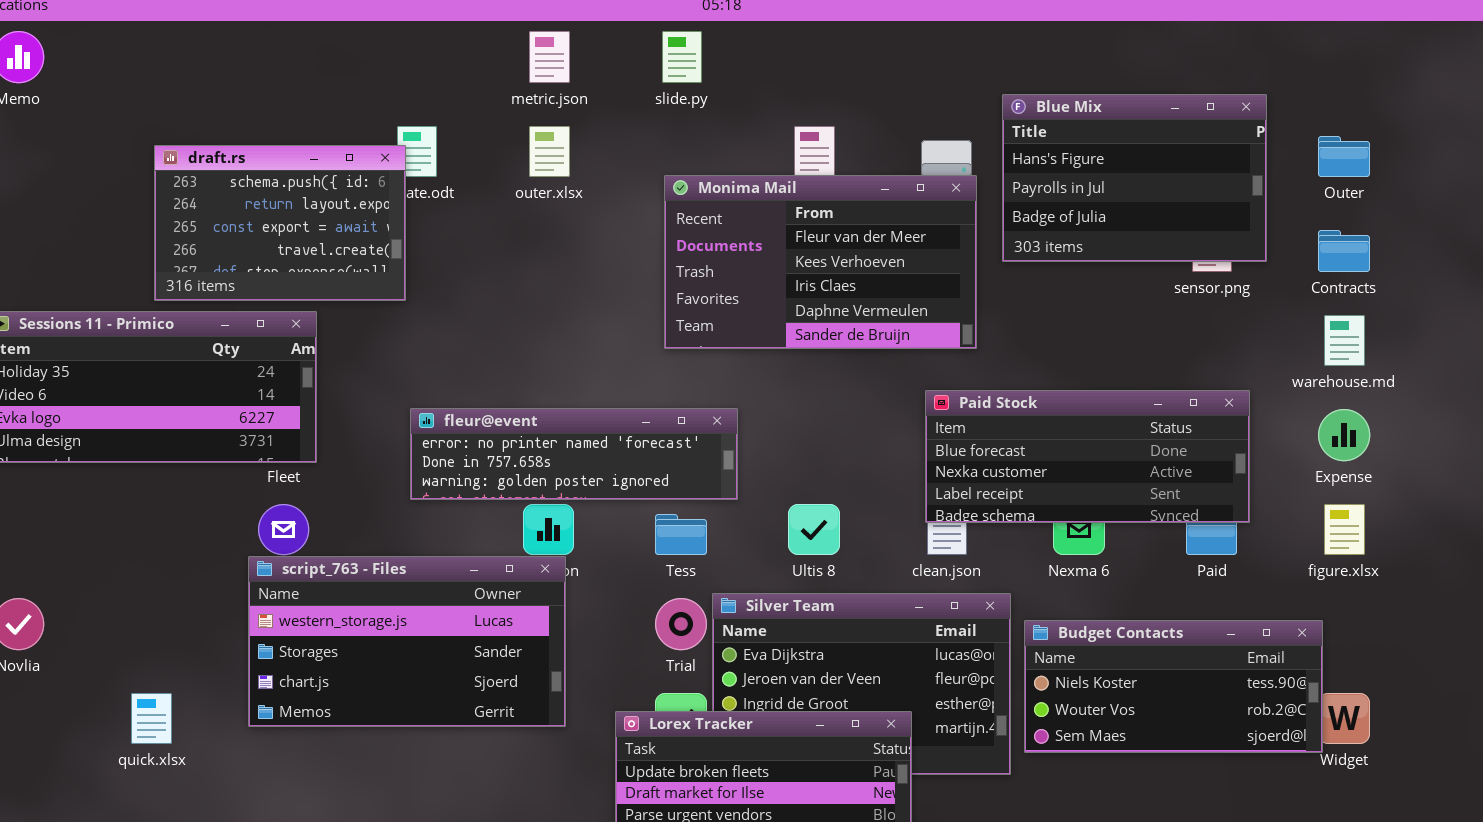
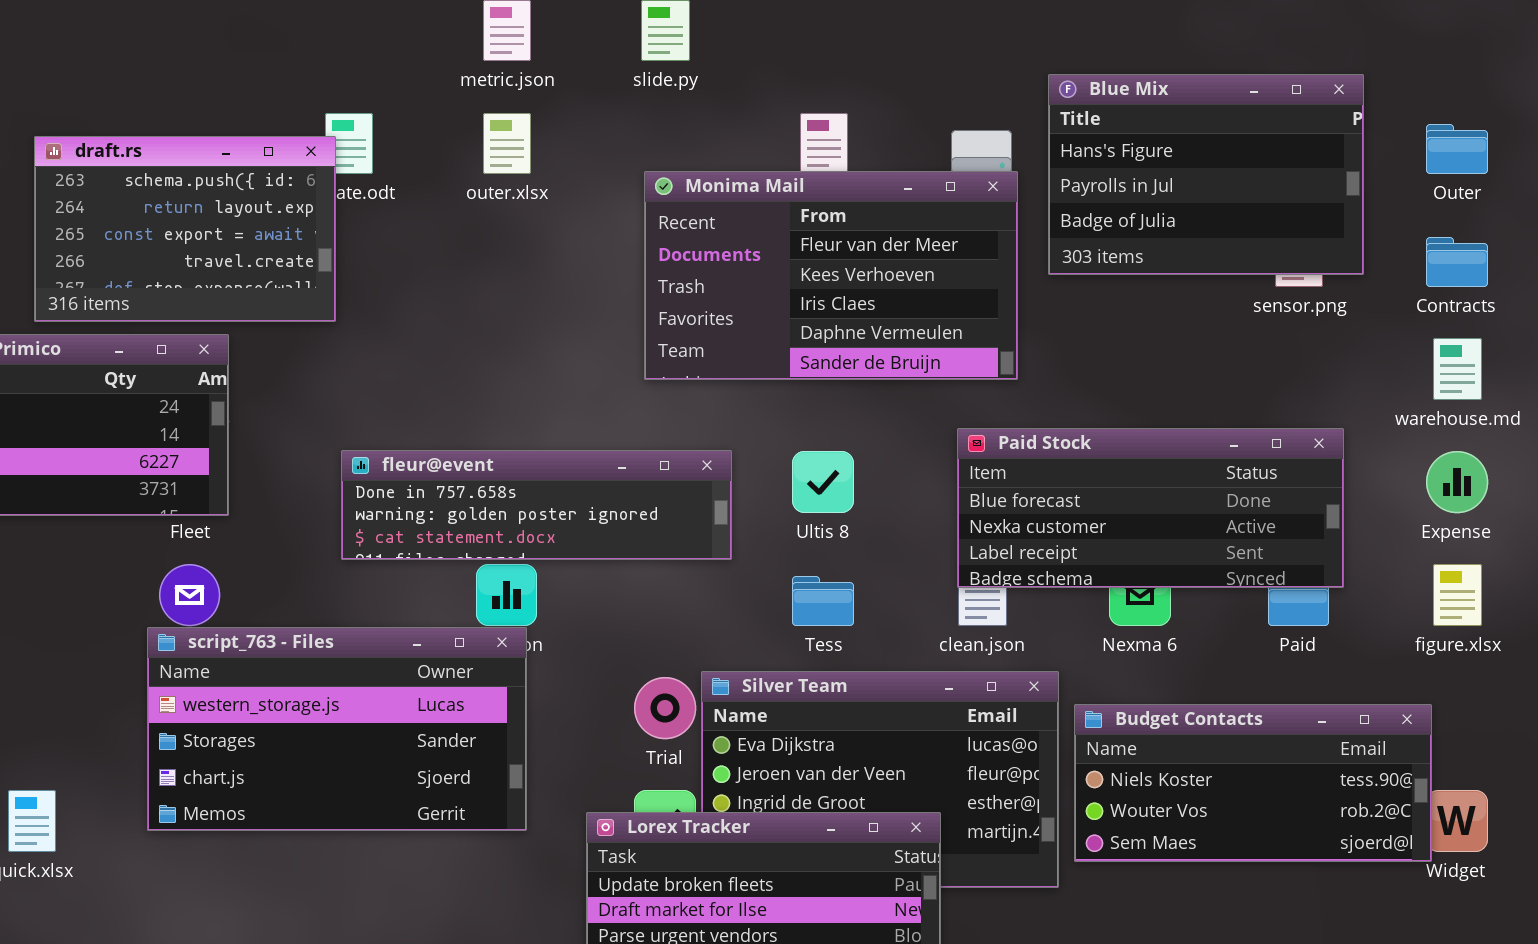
fleur@event: [410,408,738,500] -> [341,450,732,560], scrolled down 1 row
Ultis 8: [788,504,840,555] -> [792,451,854,513], moved
Tess: [655,514,707,555] -> [792,576,854,626], moved

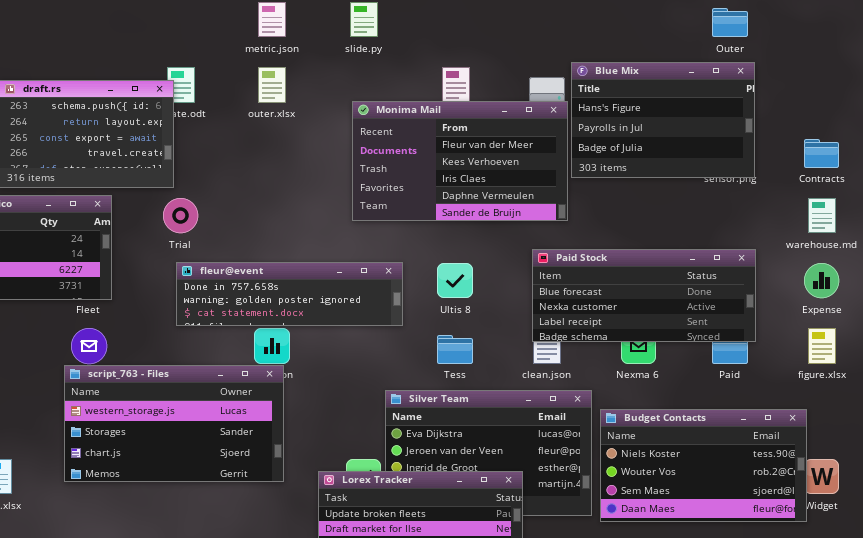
Blue Mix: [1048,74,1364,275] -> [571,62,755,178], moved
Outer: [1426,124,1488,174] -> [712,8,748,37], moved
Trial: [634,677,696,739] -> [163,198,198,233], moved
Budget Contacts: [1074,704,1432,862] -> [600,409,807,522], resized

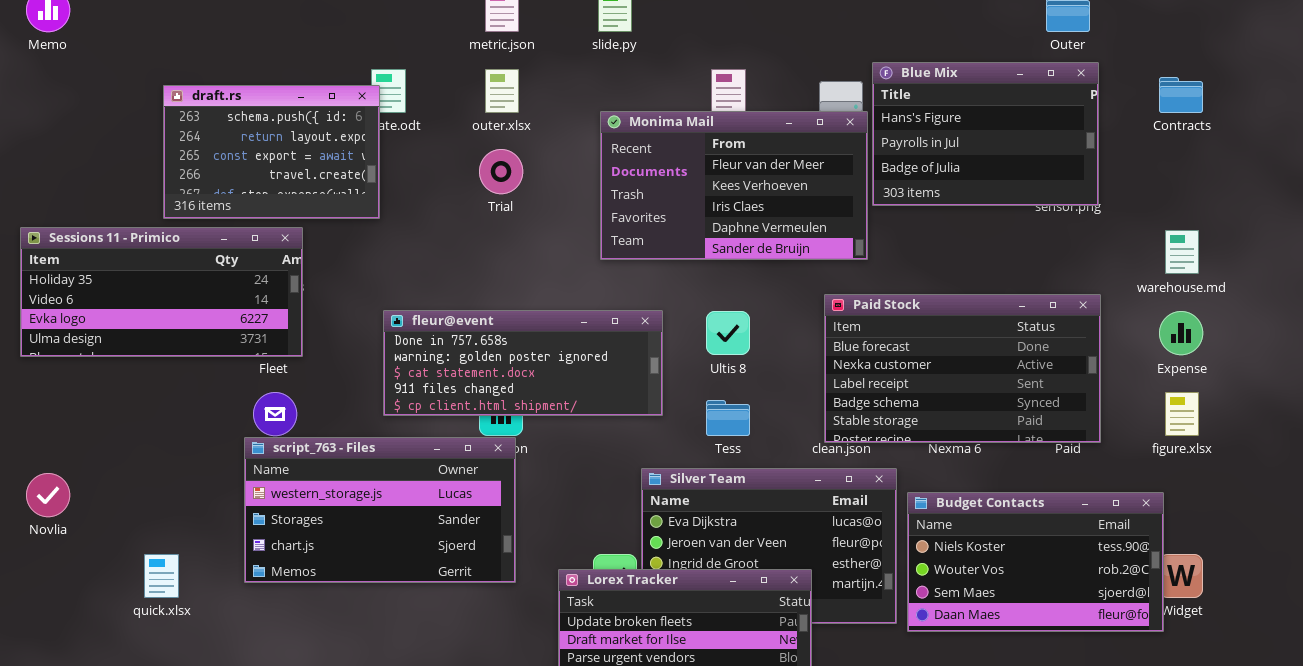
Contracts: [804,139,839,168] -> [1159,77,1203,113], moved
Trial: [163,198,198,233] -> [479,149,523,194], moved
Paid Stock: [532,249,756,342] -> [824,294,1101,443], resized
fleur@event: [176,262,403,326] -> [383,310,663,416], resized

